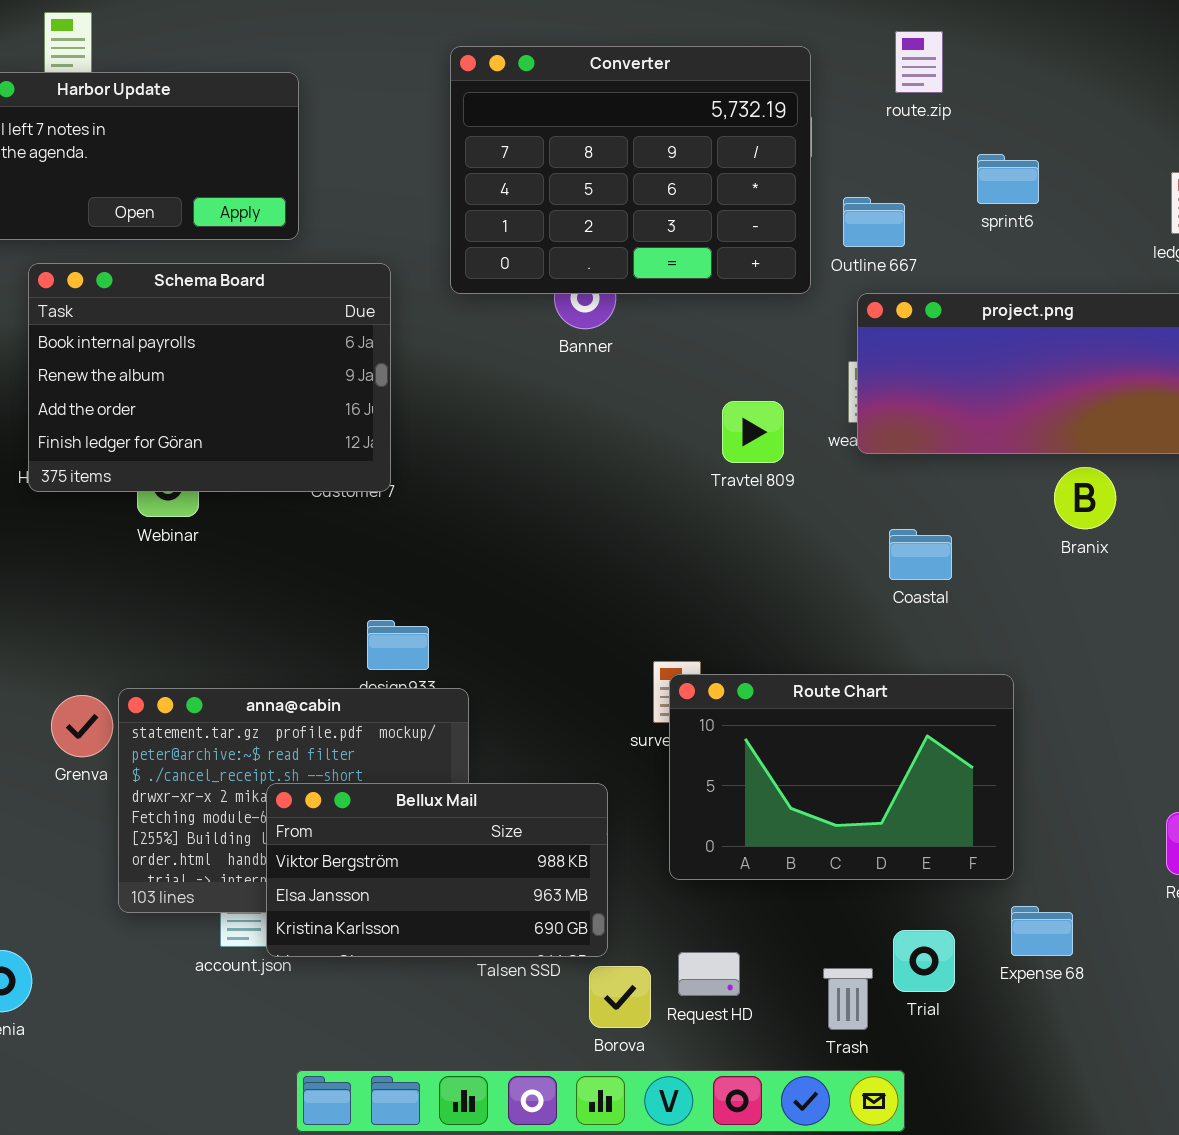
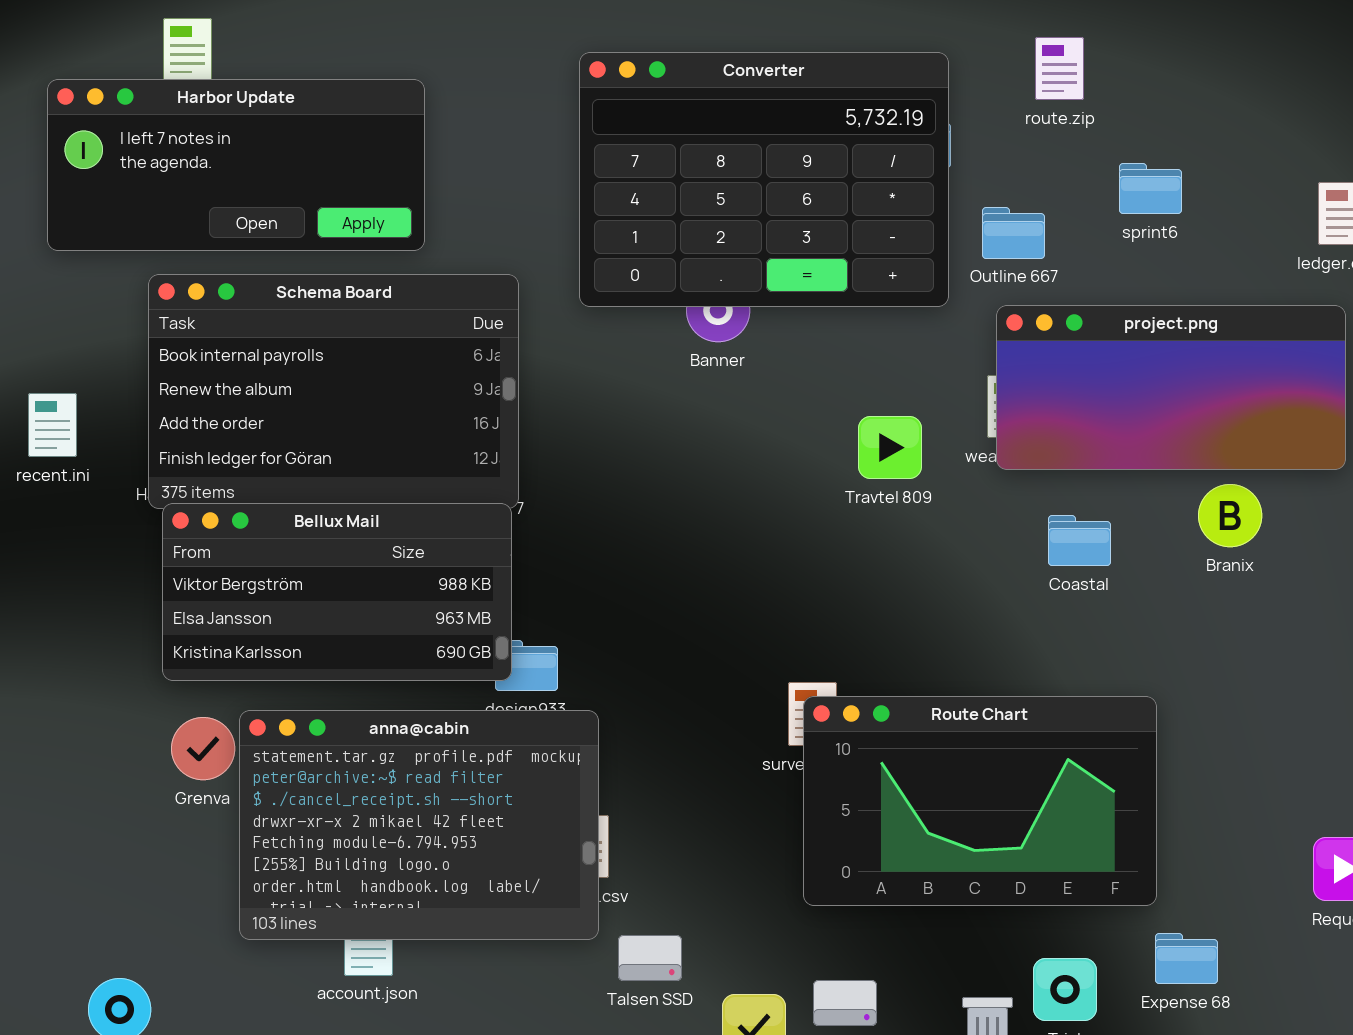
Coastal: [889,529,952,580] -> [1048,515,1111,566], moved
Bellux Mail: [266,783,608,957] -> [162,503,512,681], moved

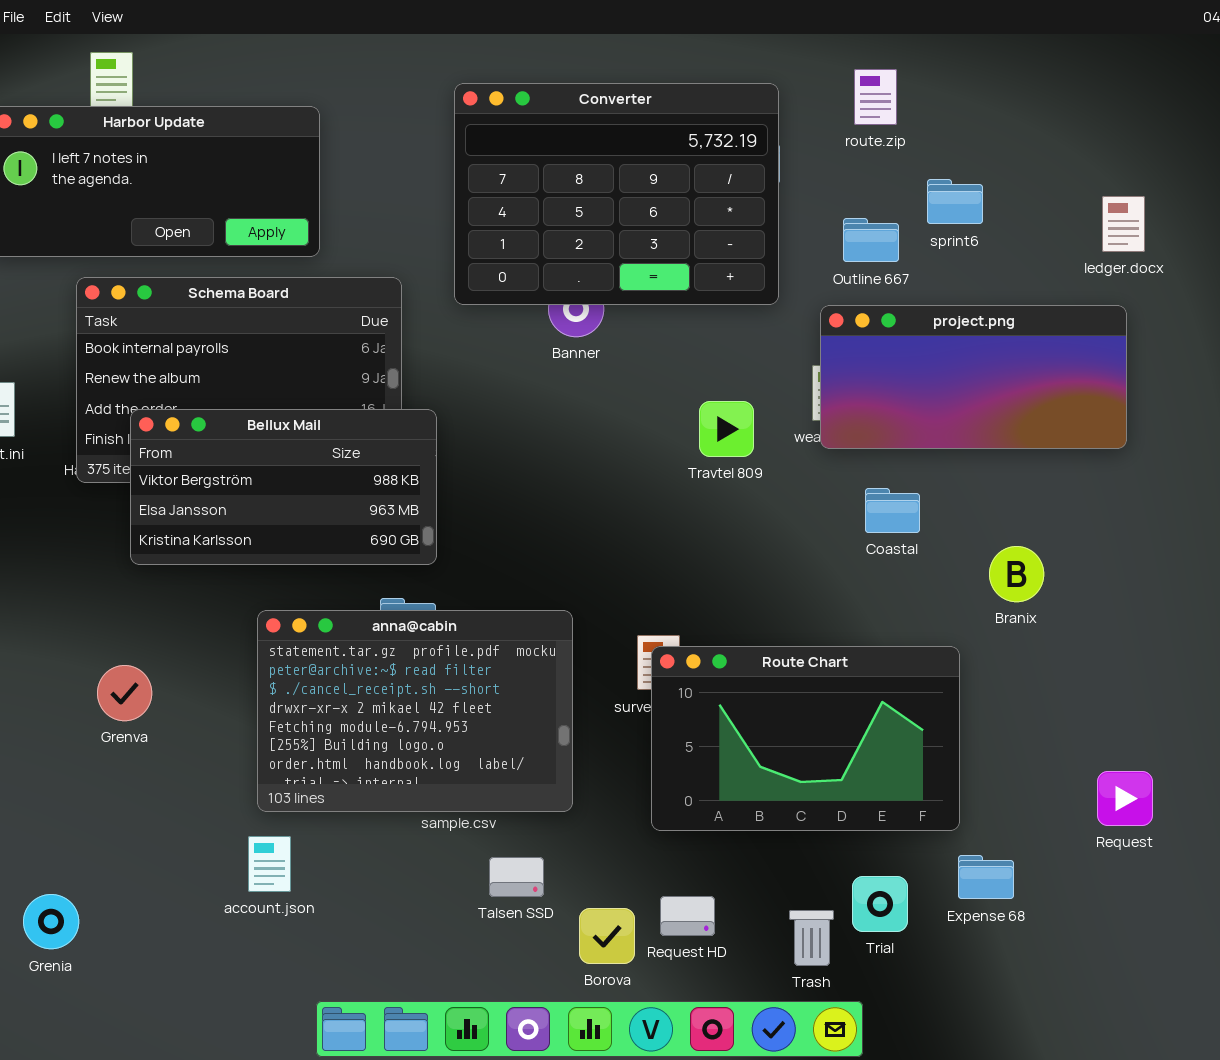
Outline 667: [982,207,1045,259] -> [843,218,899,262], moved
Branix: [1198,484,1262,547] -> [989,546,1044,602], moved
Bellux Mail: [162,503,512,681] -> [130,409,437,565], moved
anna@cabin: [239,710,599,940] -> [257,610,573,812], moved

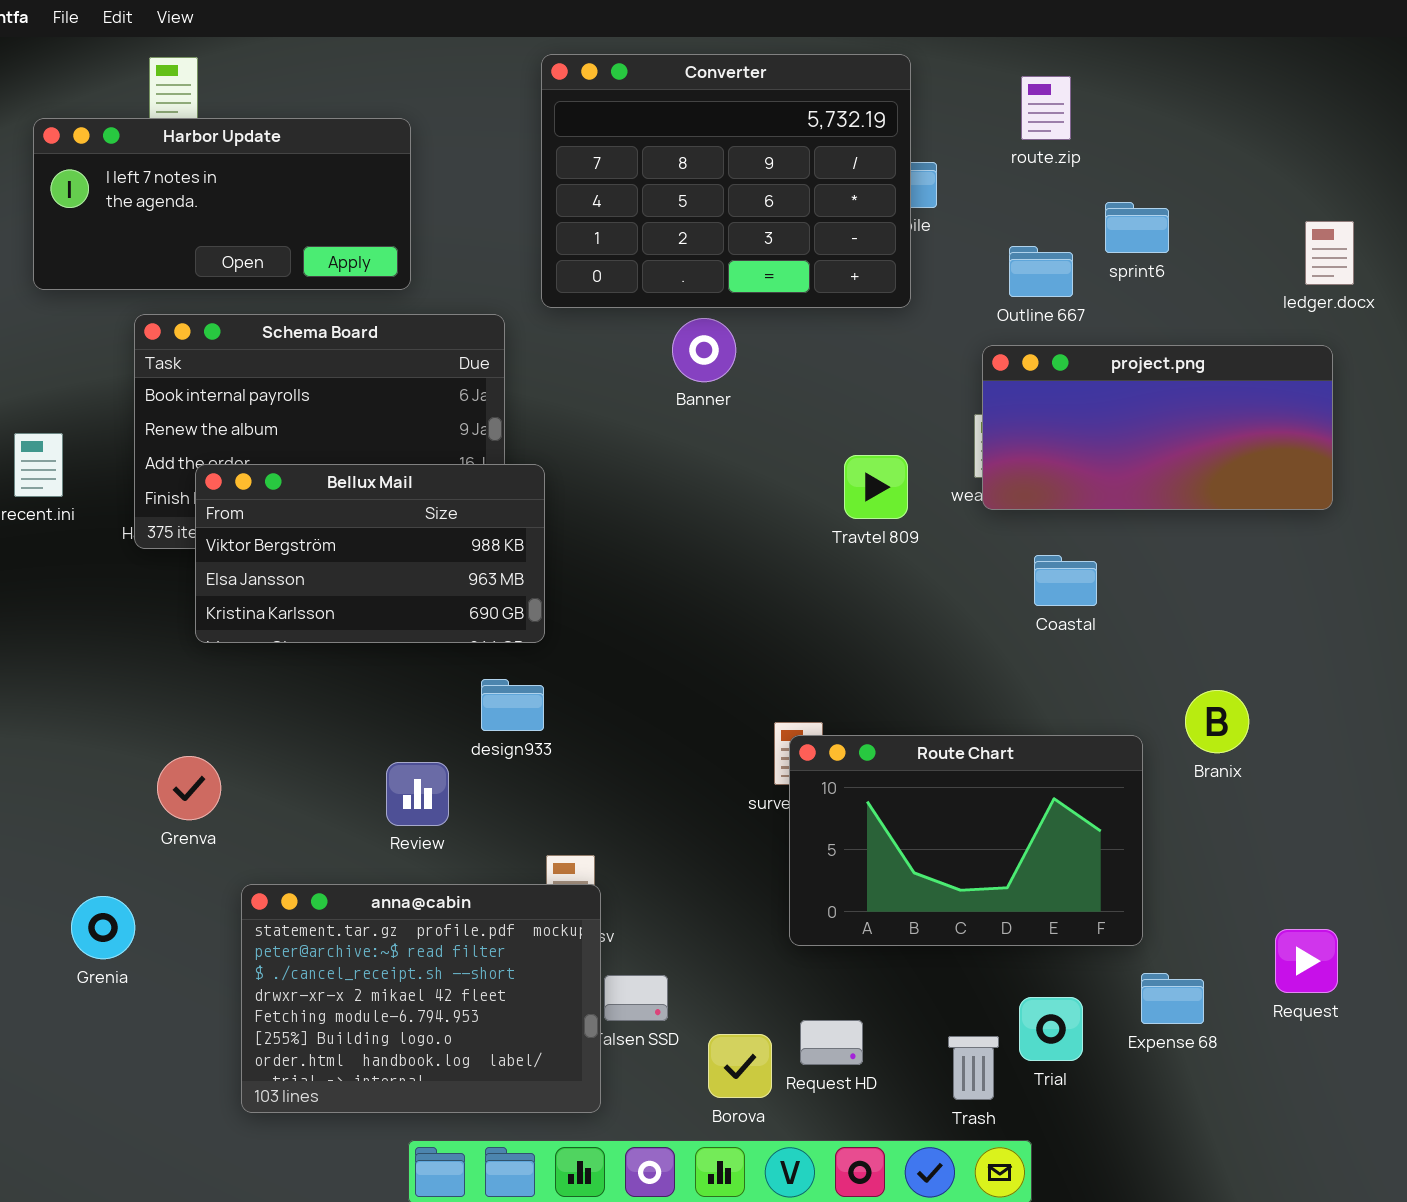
Converter: [454,83,779,305] -> [541,54,911,308], moved
Branix: [989,546,1044,602] -> [1185,690,1249,753], moved
anna@cabin: [257,610,573,812] -> [241,884,601,1113], moved
Request: [1097,771,1153,826] -> [1275,929,1338,993], moved
Grenia: [23,894,79,949] -> [71,896,135,959], moved

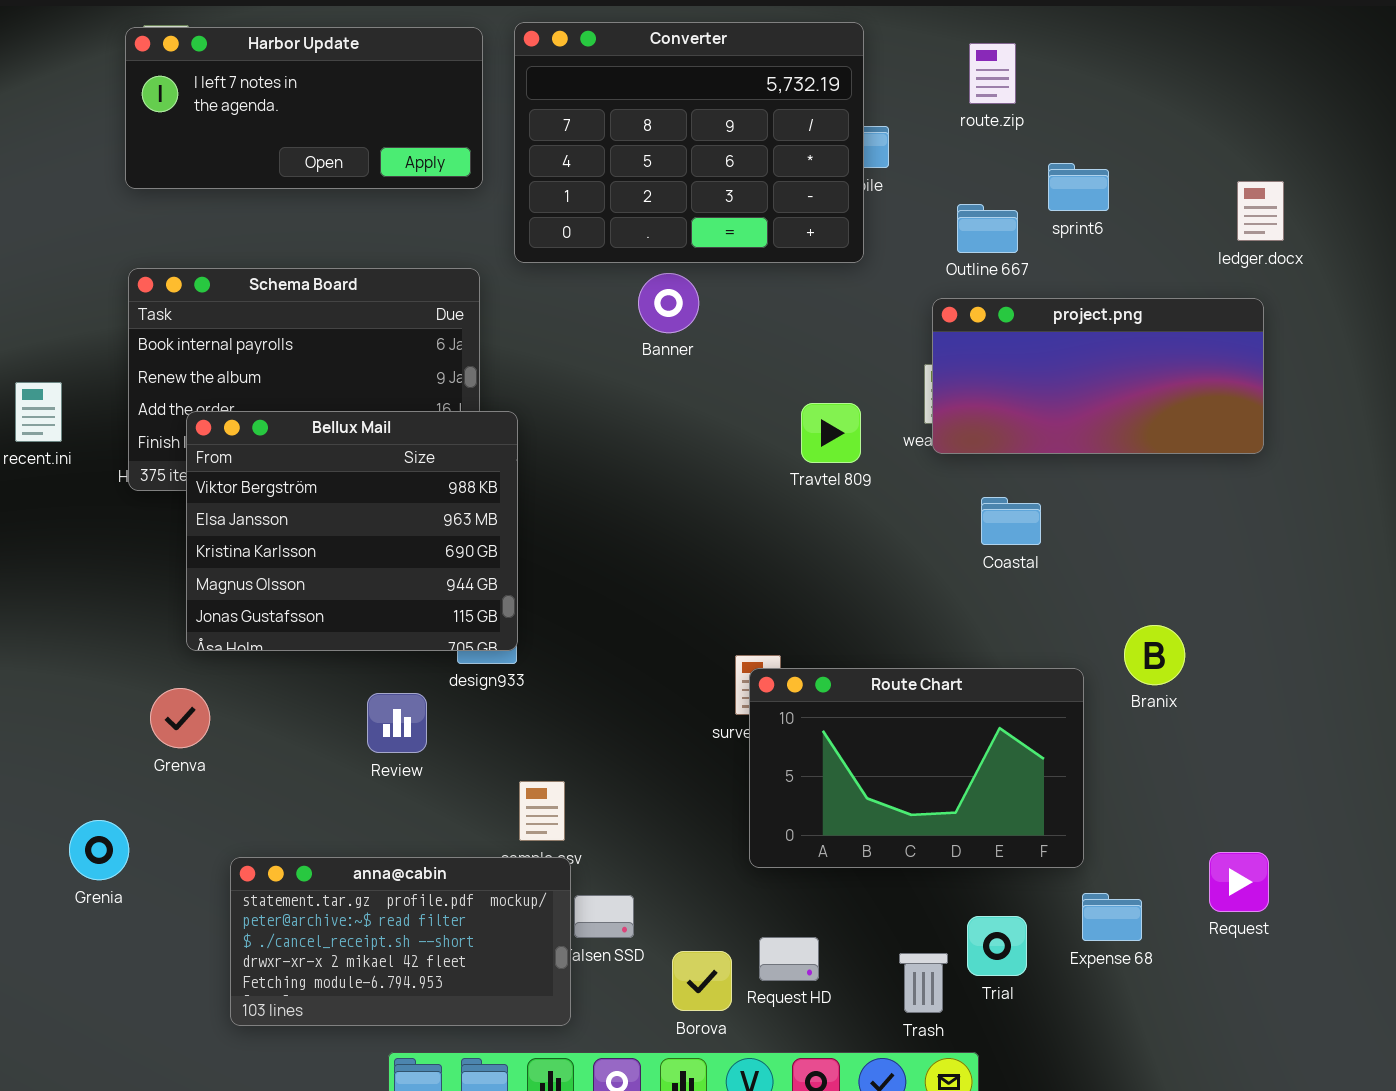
Harbor Update: [33,118,411,290] -> [125,27,483,189], moved
Bellux Mail: [195,464,545,643] -> [186,411,518,651], resized
anna@cabin: [241,884,601,1113] -> [230,857,571,1026], resized

